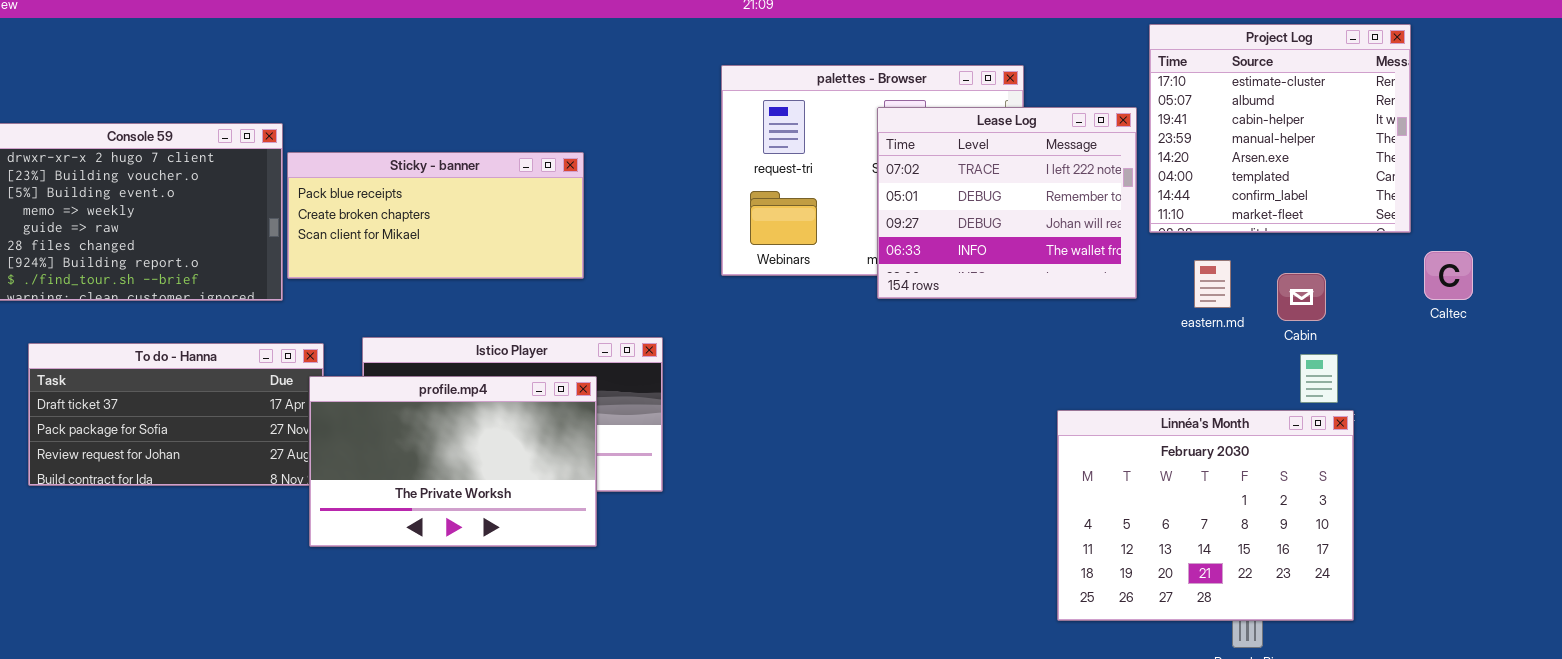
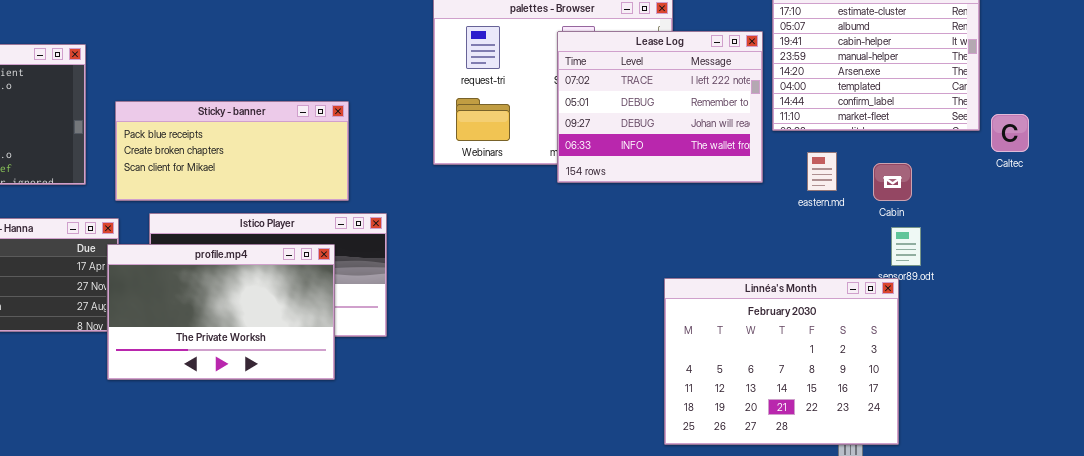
Sticky - banner: [287,152,584,279] -> [115,101,349,201], moved
Caltec: [1424,251,1473,300] -> [991,114,1029,152], moved
Linnéa's Month: [1057,410,1354,621] -> [664,278,899,445], moved

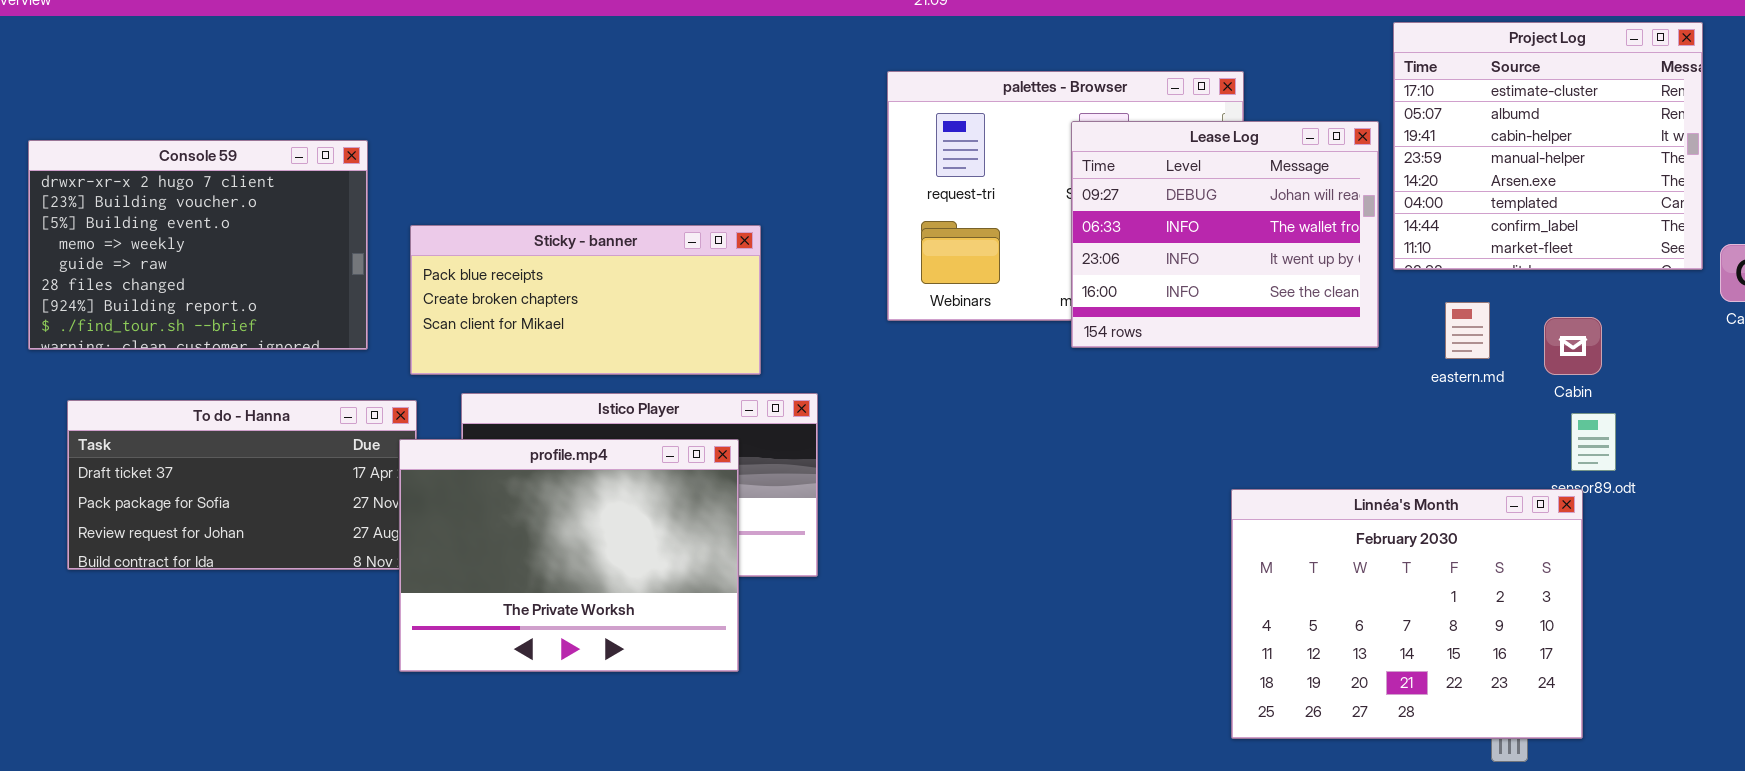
Lease Log: [557,31,763,183] -> [1071,121,1379,348], scrolled down 2 rows
profile.mp4: [107,244,335,380] -> [399,439,739,672], resized

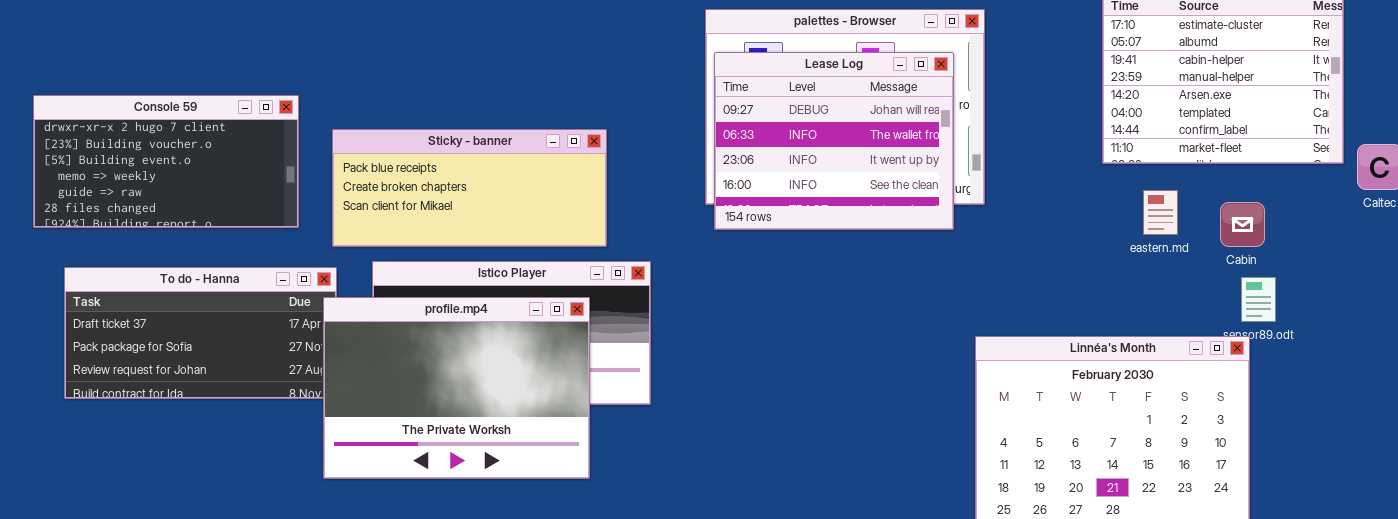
Lease Log: [1071,121,1379,348] -> [714,52,954,230], moved
Console 59: [28,140,368,350] -> [33,95,299,228], resized

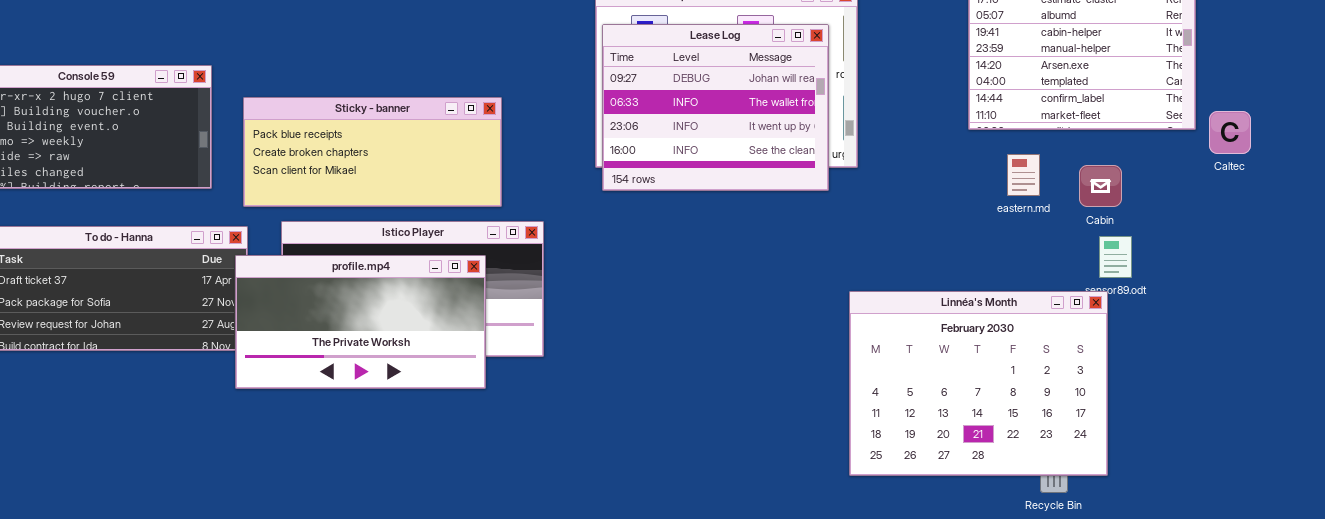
profile.mp4: [323,297,590,479] -> [235,255,486,389], resized

